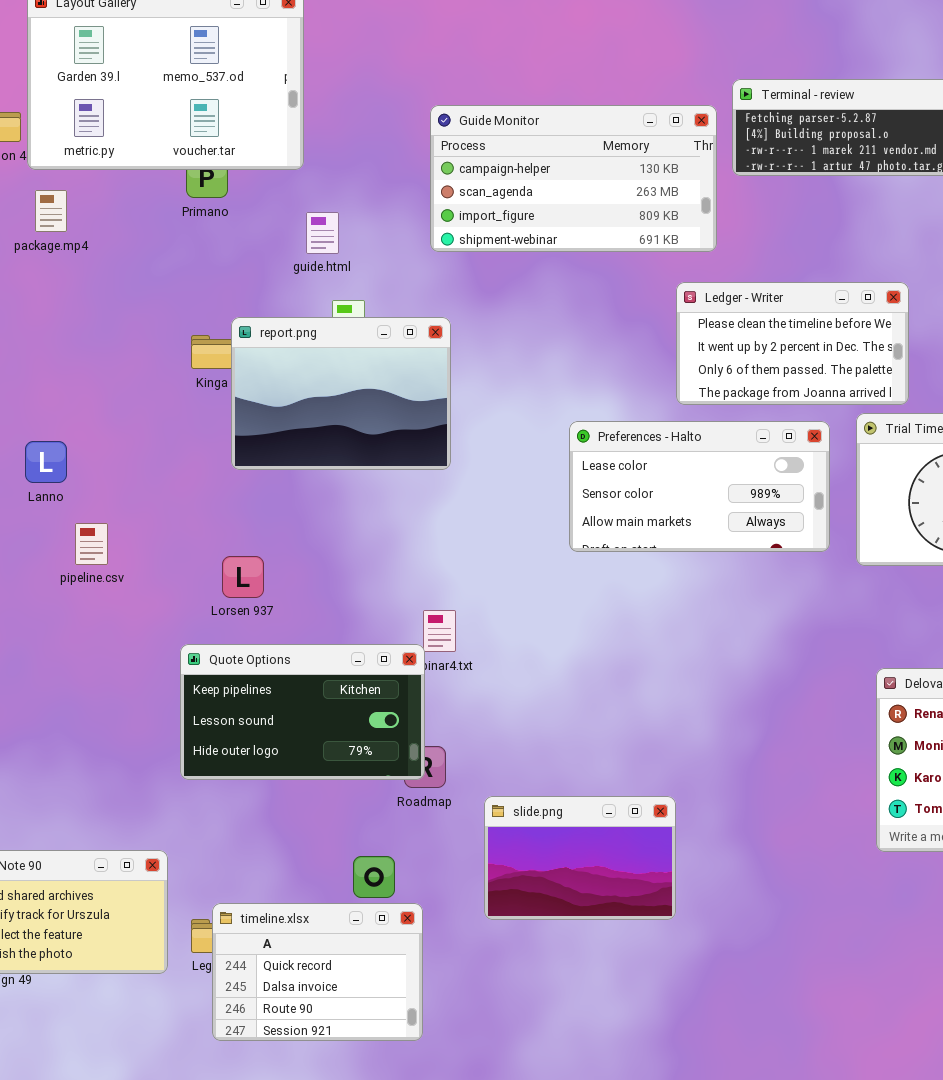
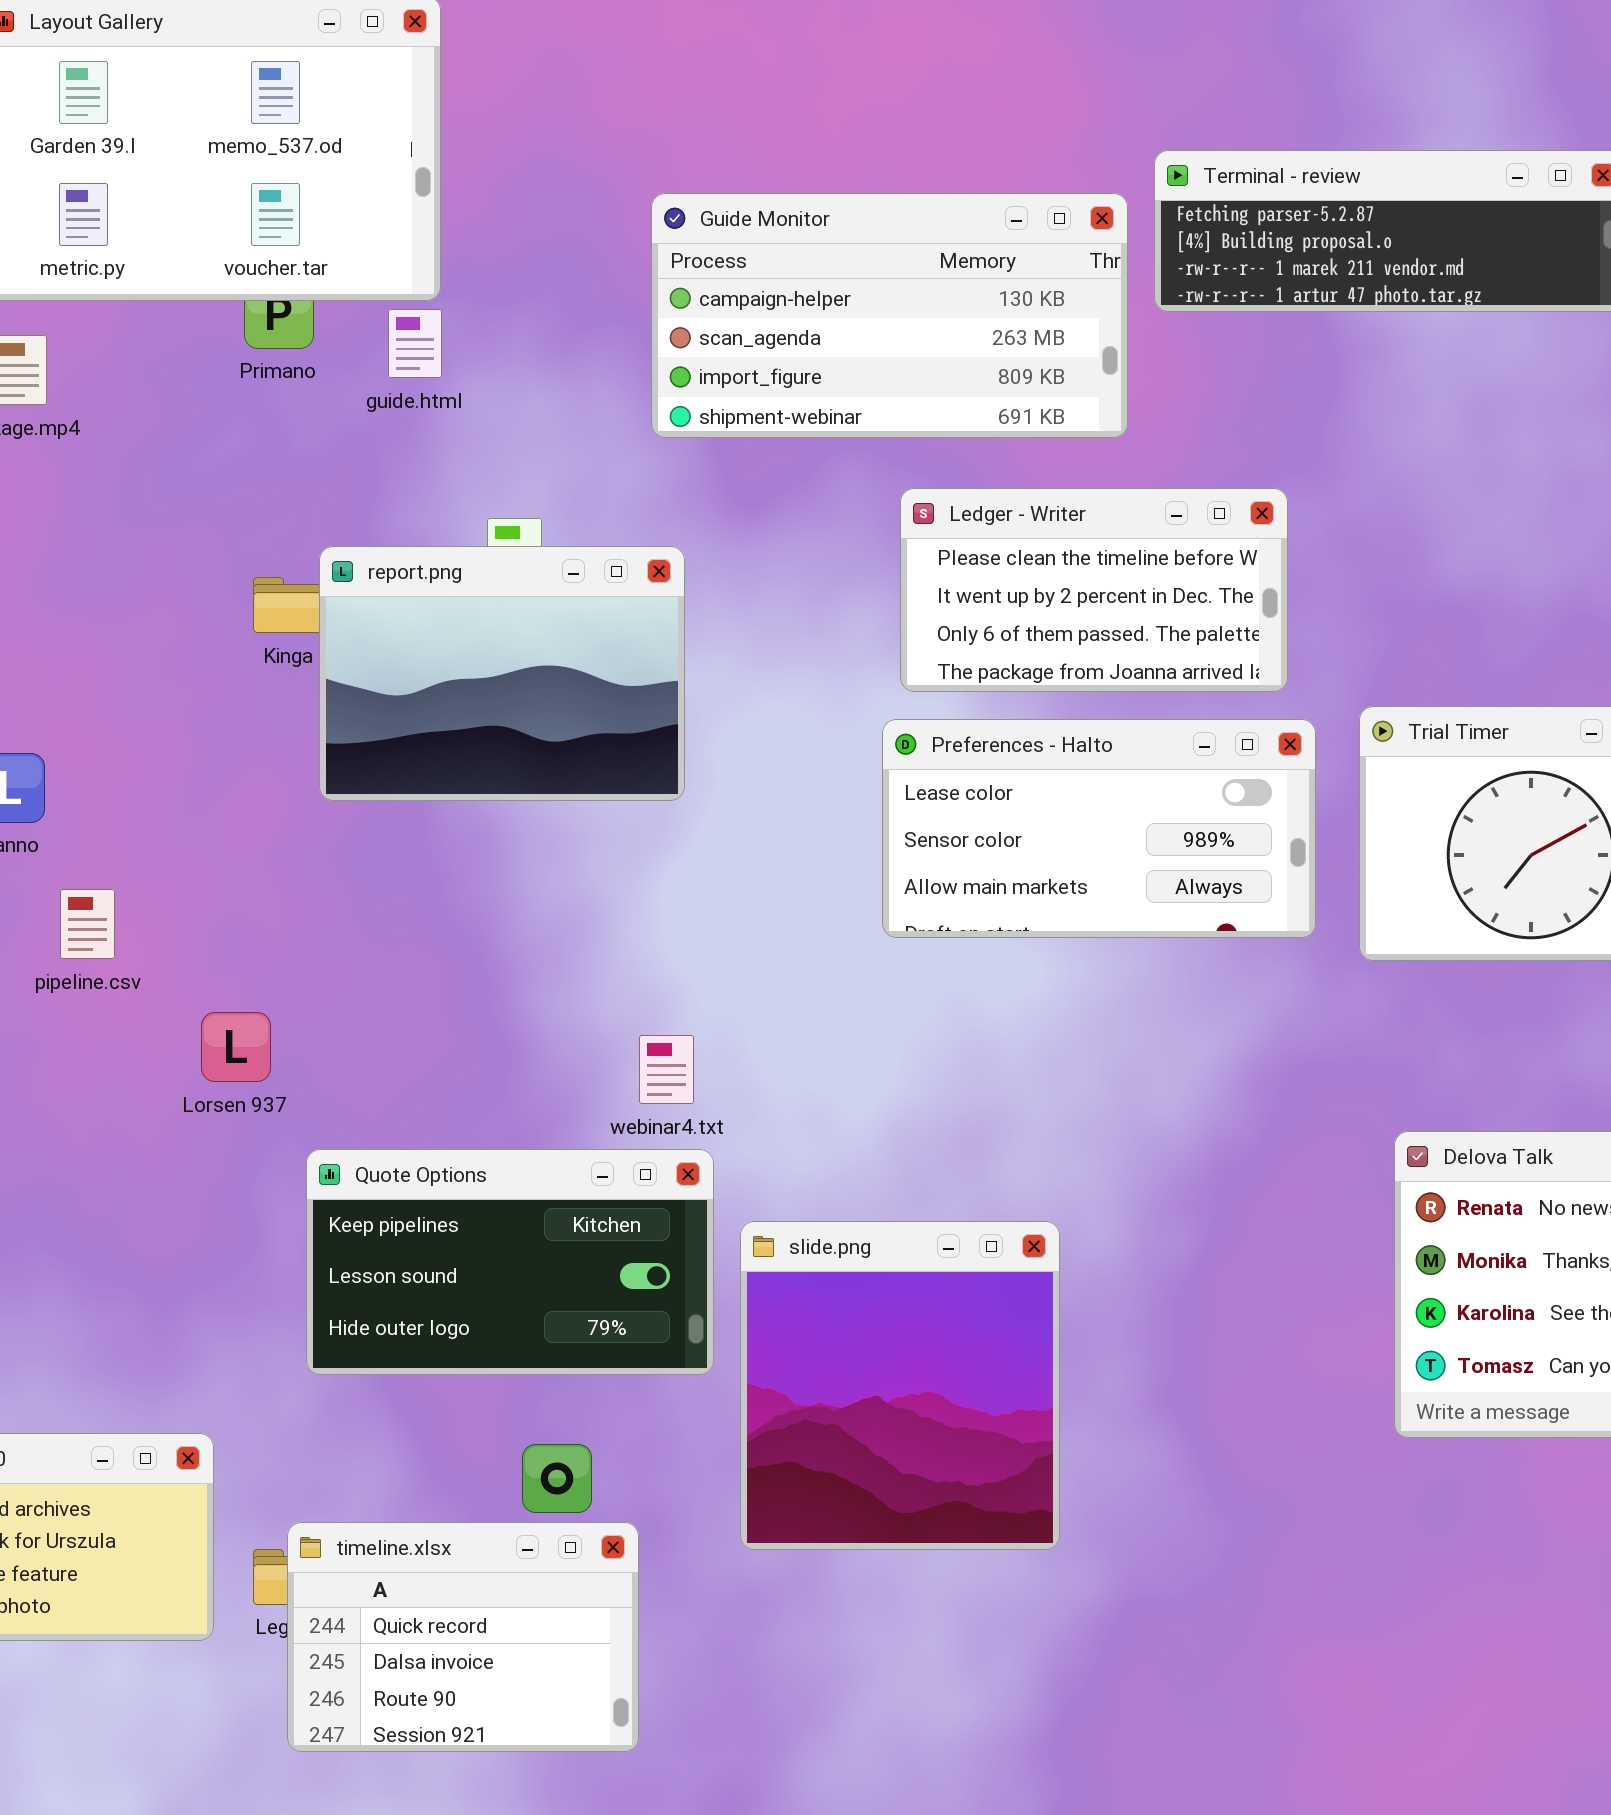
guide.html: [306,212,339,254] -> [388,309,442,378], moved
Ledger - Writer: [676,282,909,405] -> [900,488,1288,692], moved
Lorsen 937: [222,556,264,598] -> [201,1012,271,1082], moved
Quote Options: [180,644,425,780] -> [306,1149,714,1375], moved
slide.png: [484,796,676,920] -> [740,1221,1060,1550], resized

